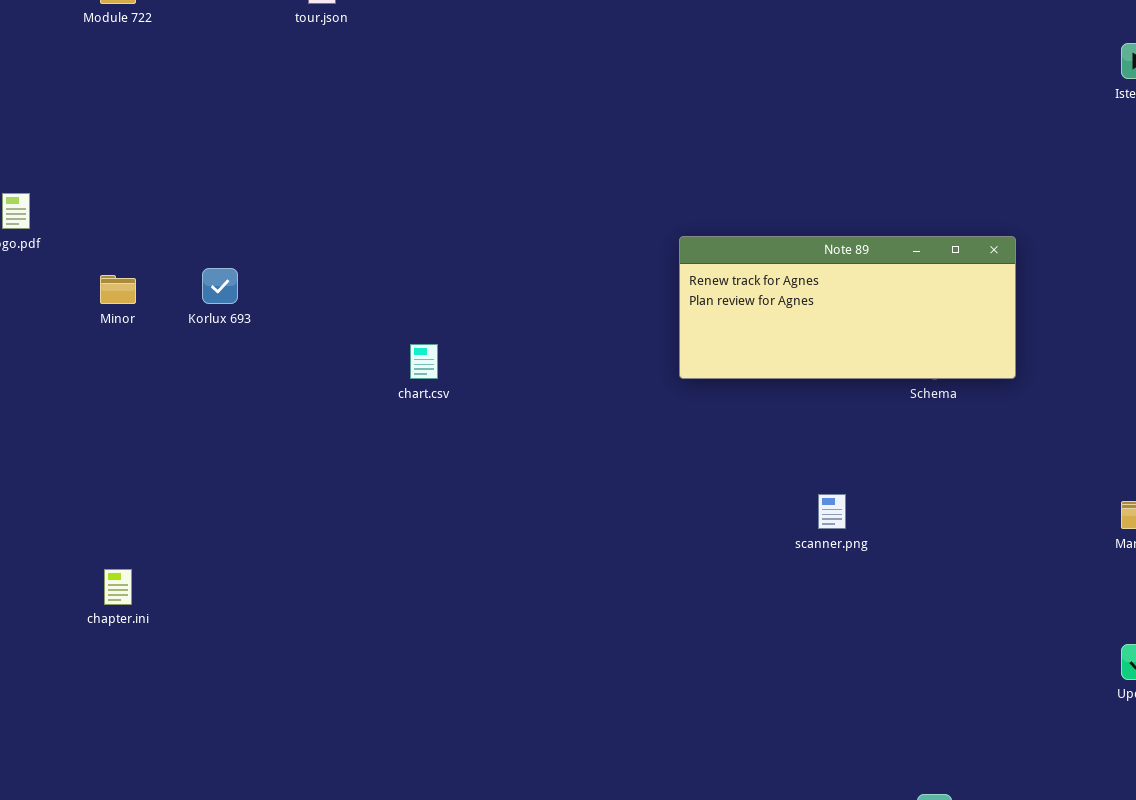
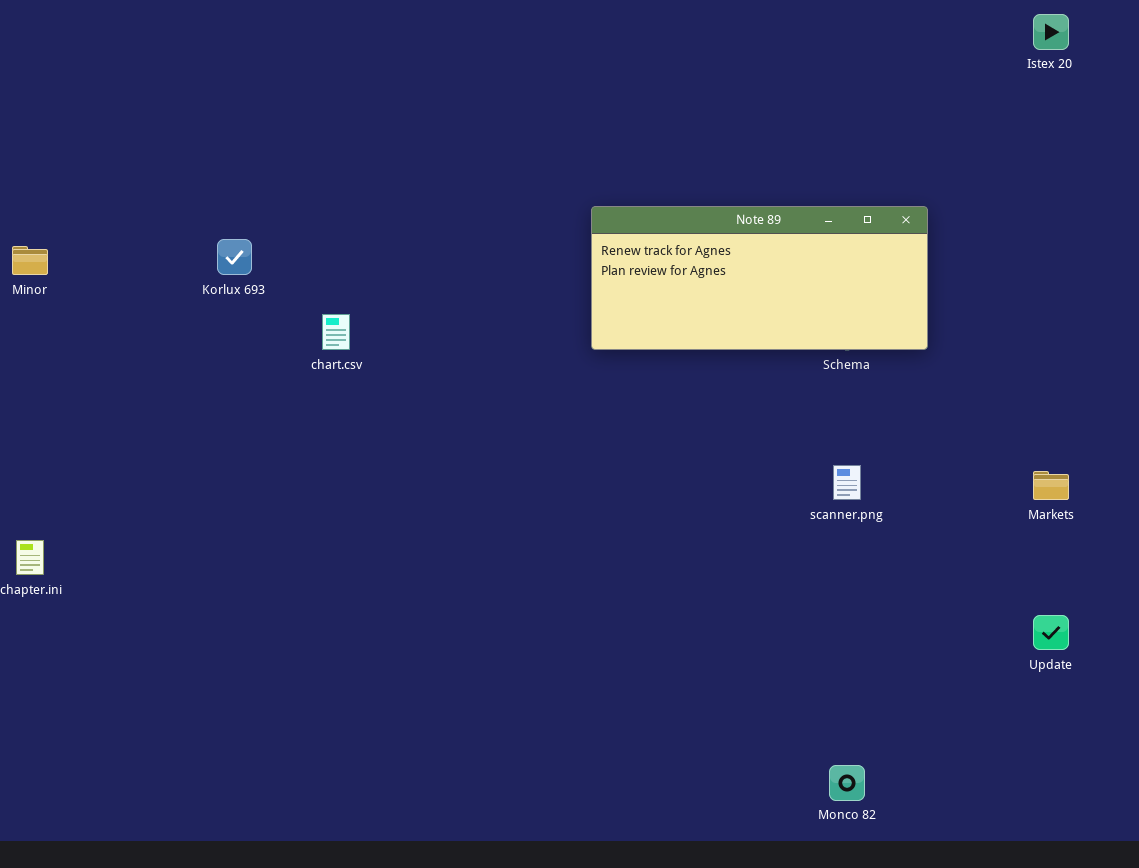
Korlux 693: [202,268,238,304] -> [217,239,252,275], moved
scanner.png: [818,494,846,529] -> [833,465,861,500], moved

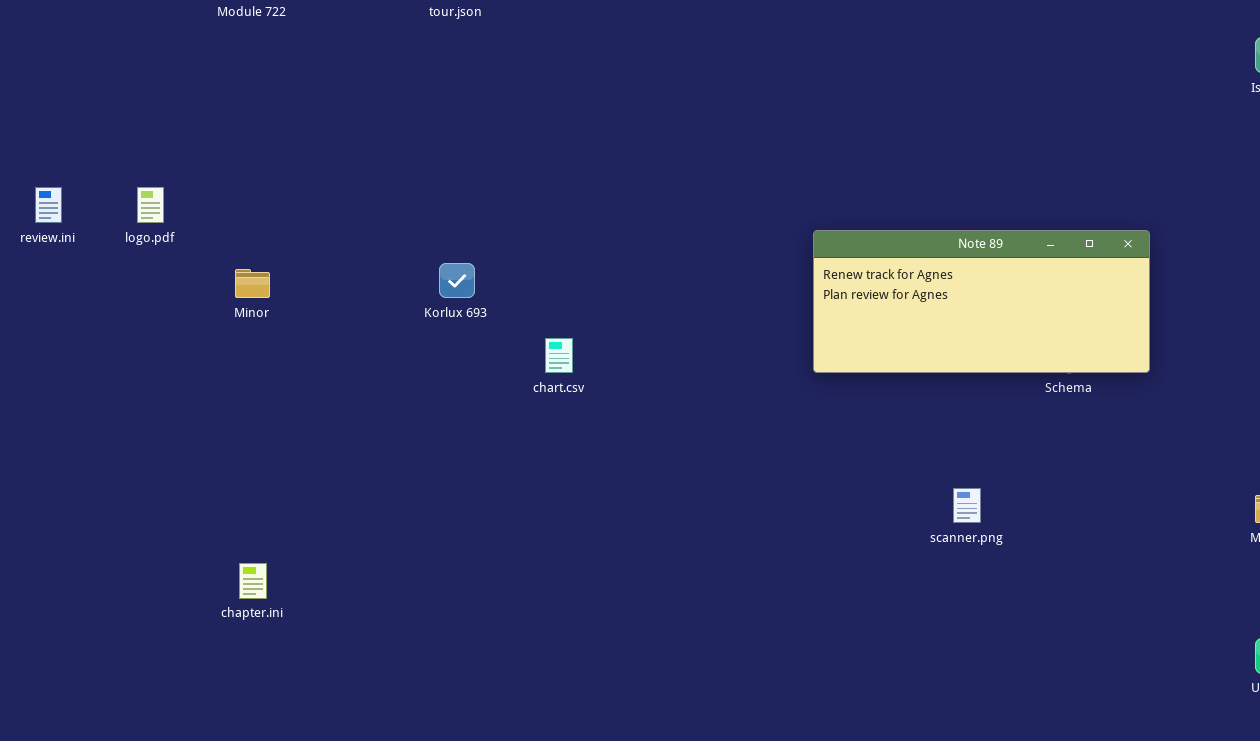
scanner.png: [833,465,861,500] -> [953,488,981,523], moved

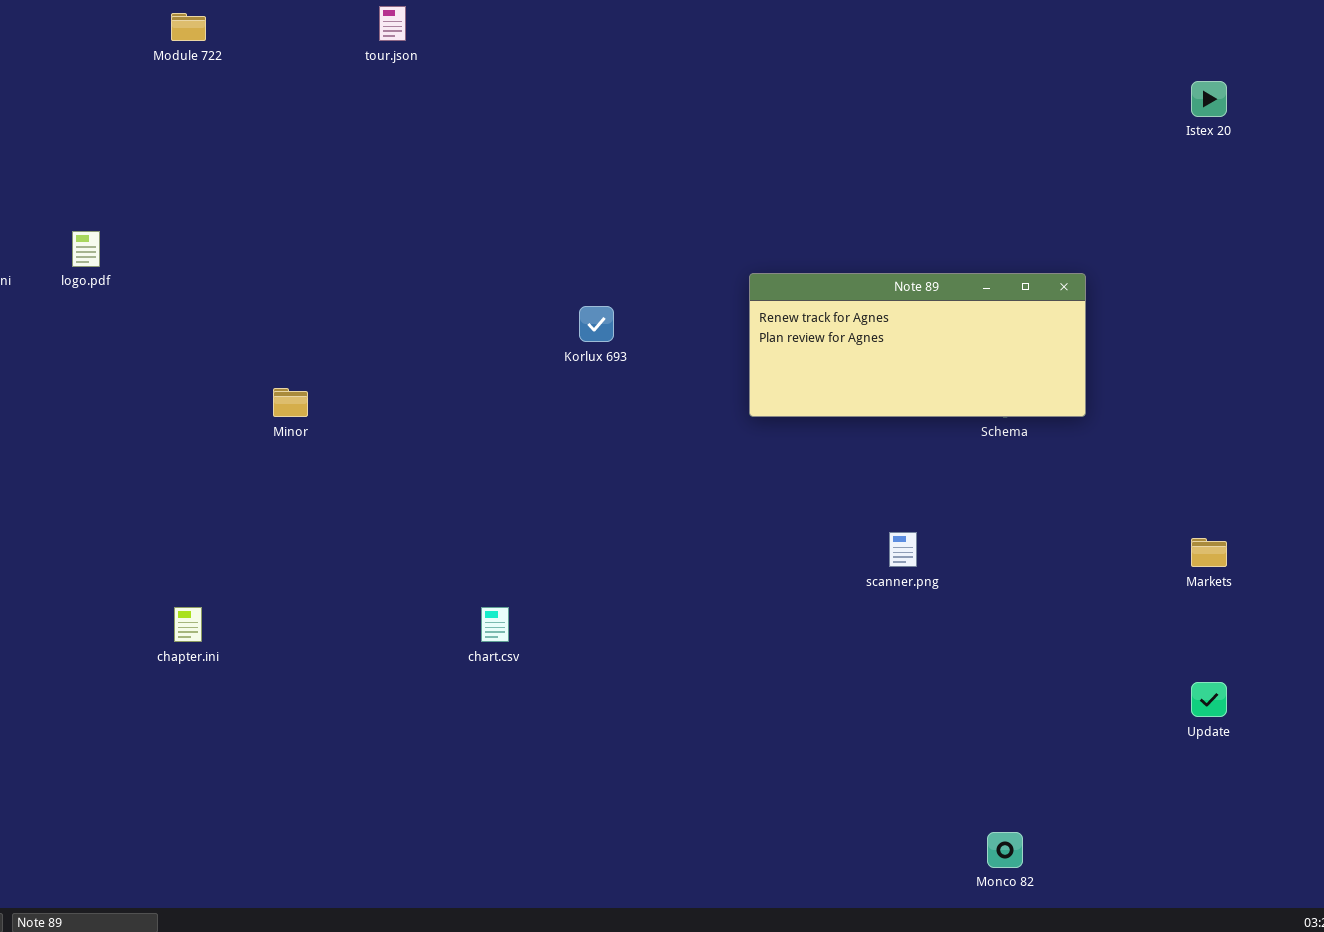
Korlux 693: [439,263,475,298] -> [579,306,614,342], moved
Minor: [235,269,270,298] -> [273,388,308,417], moved
chart.csv: [545,338,573,373] -> [481,607,509,642], moved

